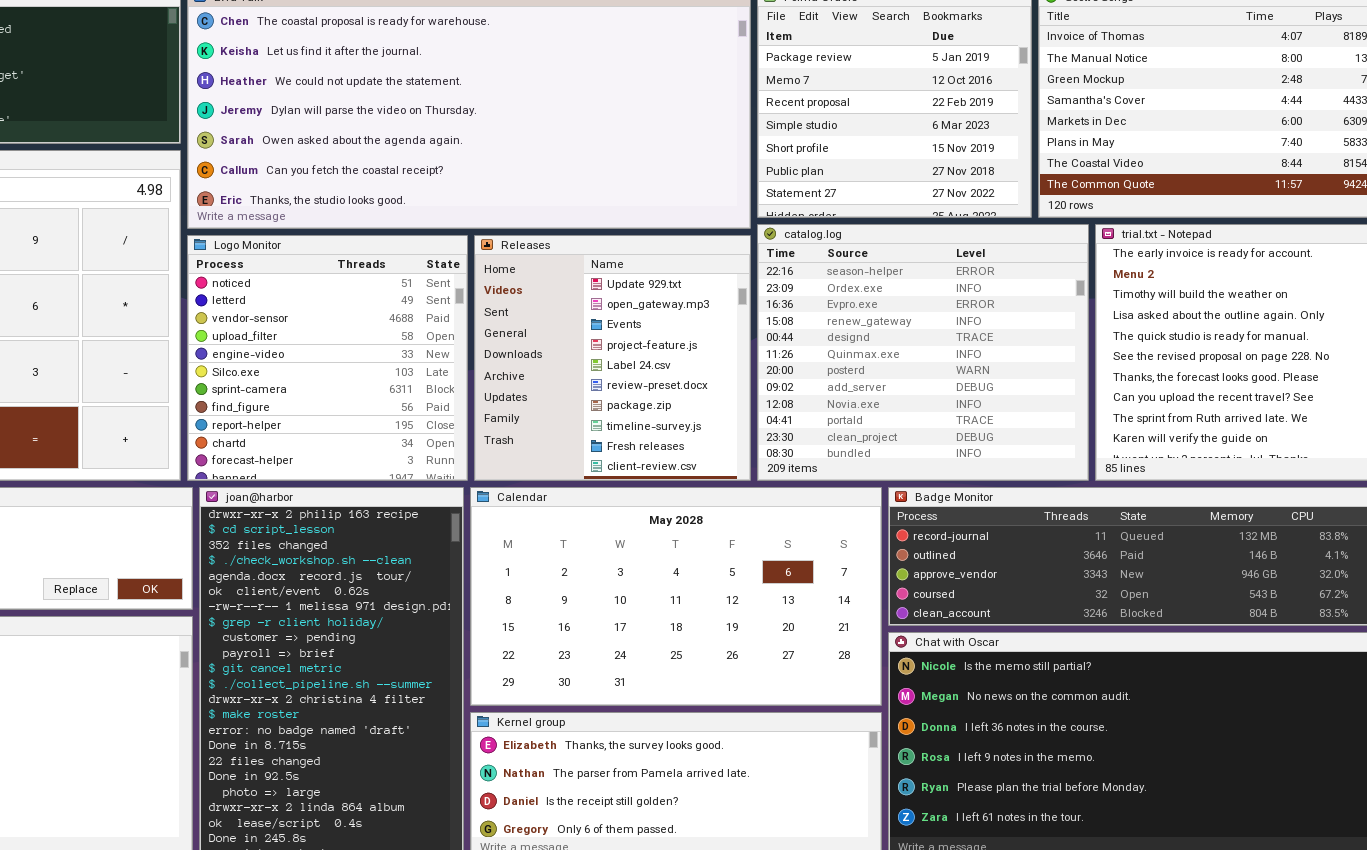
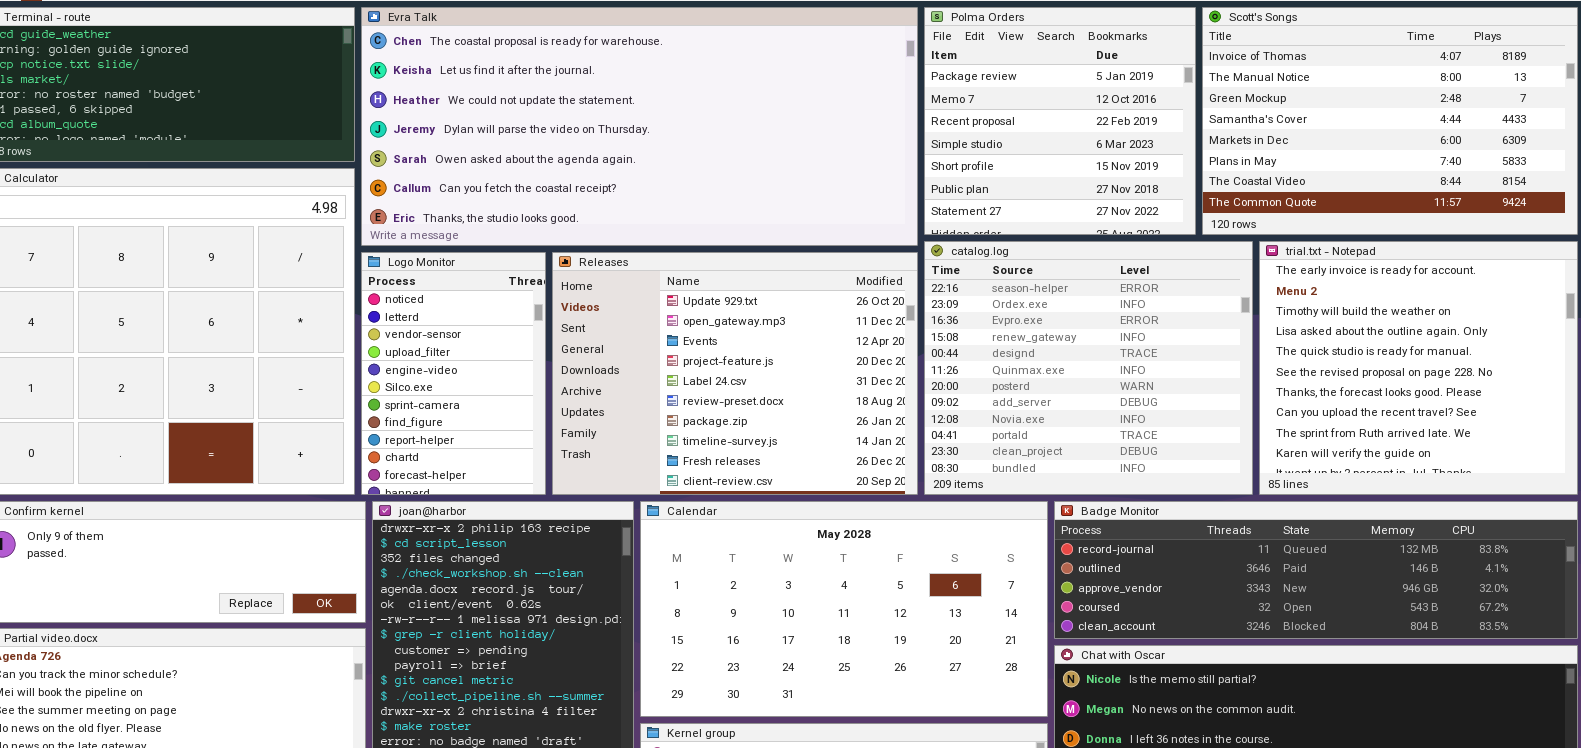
Logo Monitor: [187,235,468,481] -> [361,252,546,495], resized
Releases: [474,235,751,481] -> [552,252,918,495], resized

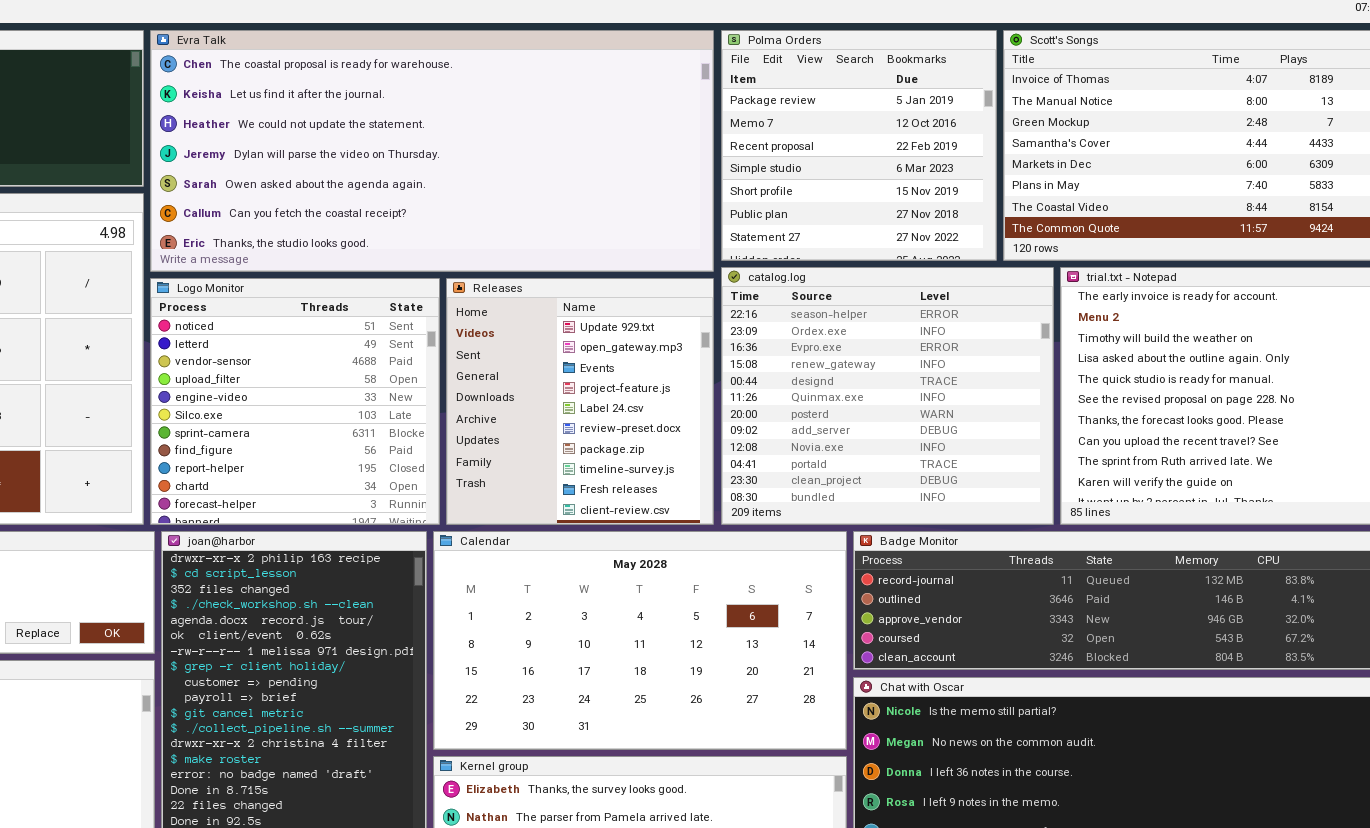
Logo Monitor: [361,252,546,495] -> [150,278,440,525], resized
Releases: [552,252,918,495] -> [446,278,714,525], resized

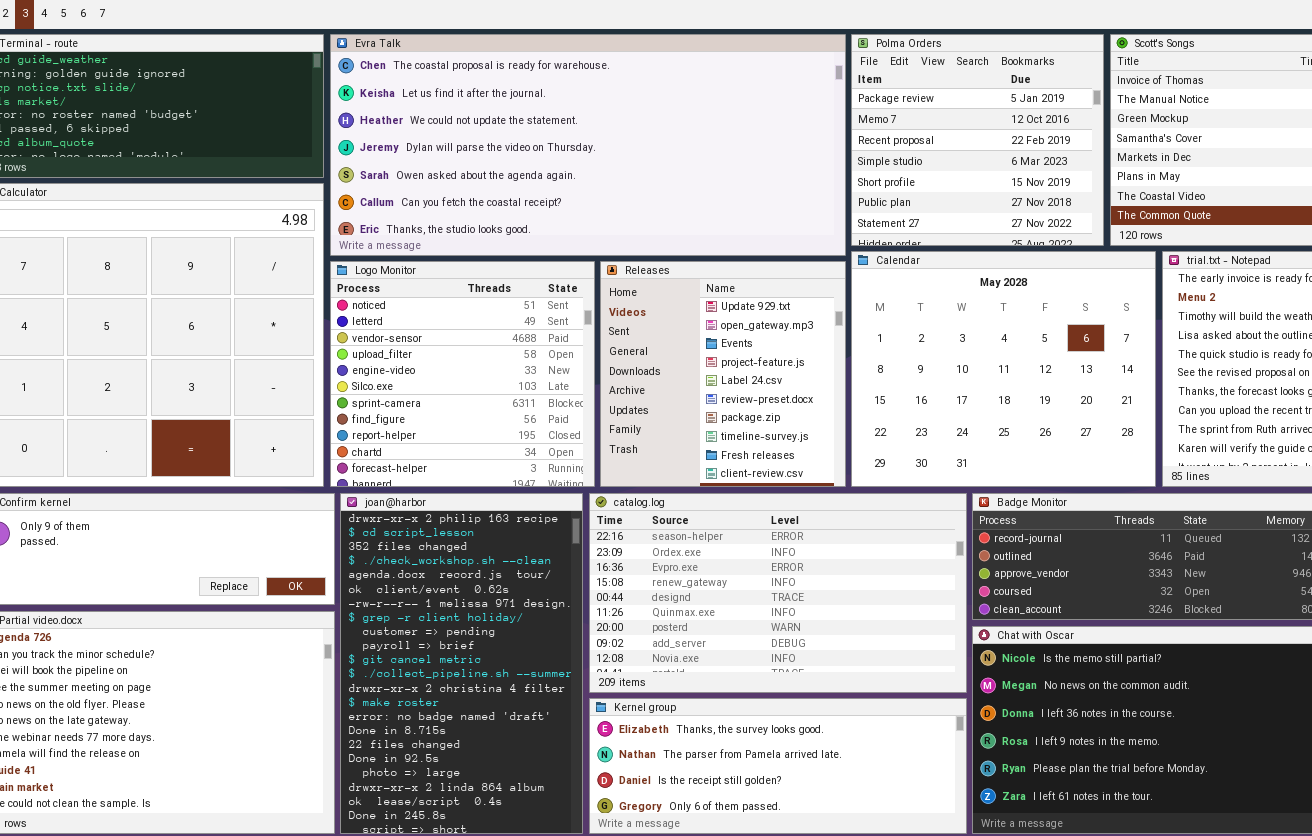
catalog.log: [721,267,1054,525] -> [589,493,967,693], moved, resized
Calendar: [433,531,847,750] -> [851,251,1156,487], moved, resized

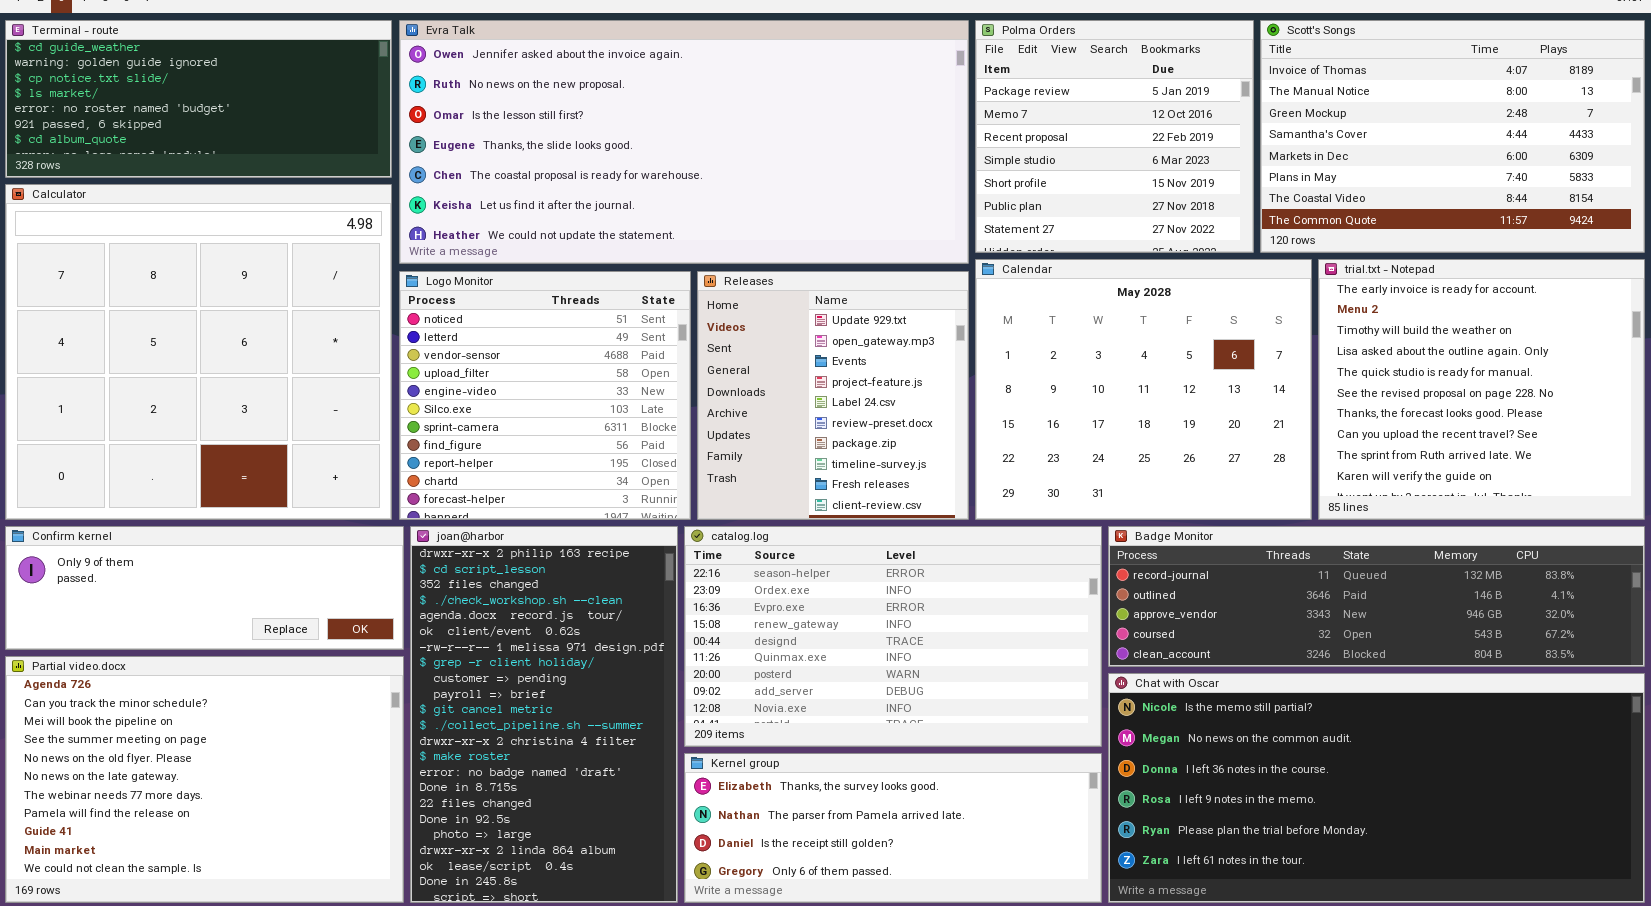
Evra Talk: [330,34,846,256] -> [399,20,969,264], scrolled up 4 rows

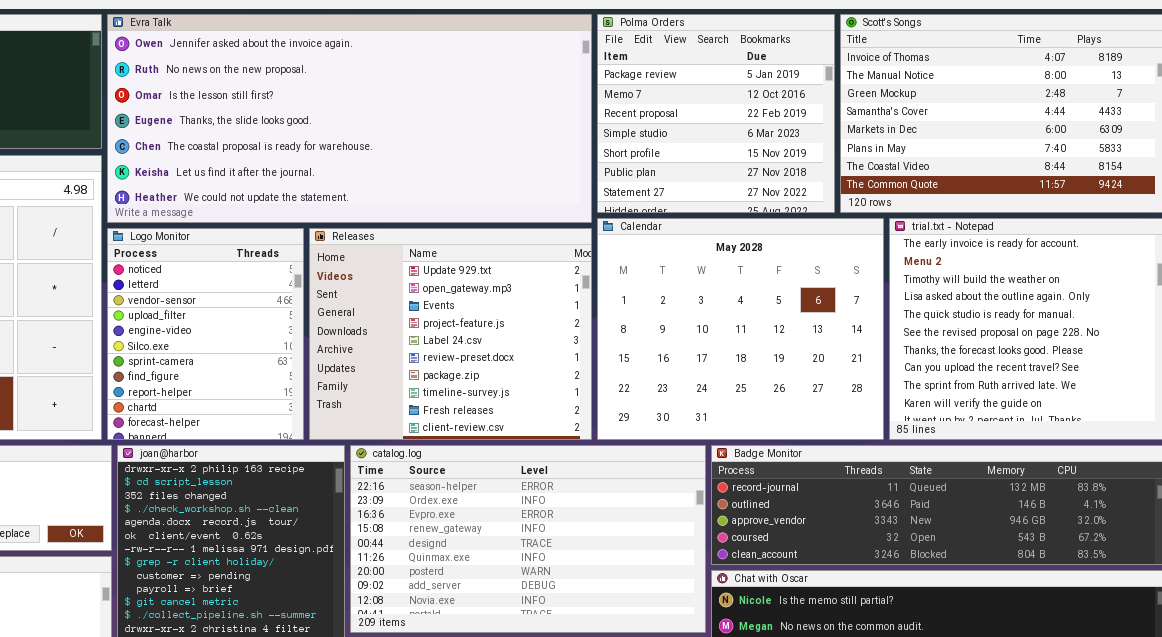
Logo Monitor: [399,271,691,520] -> [107,228,304,440], resized
Releases: [697,271,969,520] -> [309,228,592,440], resized

